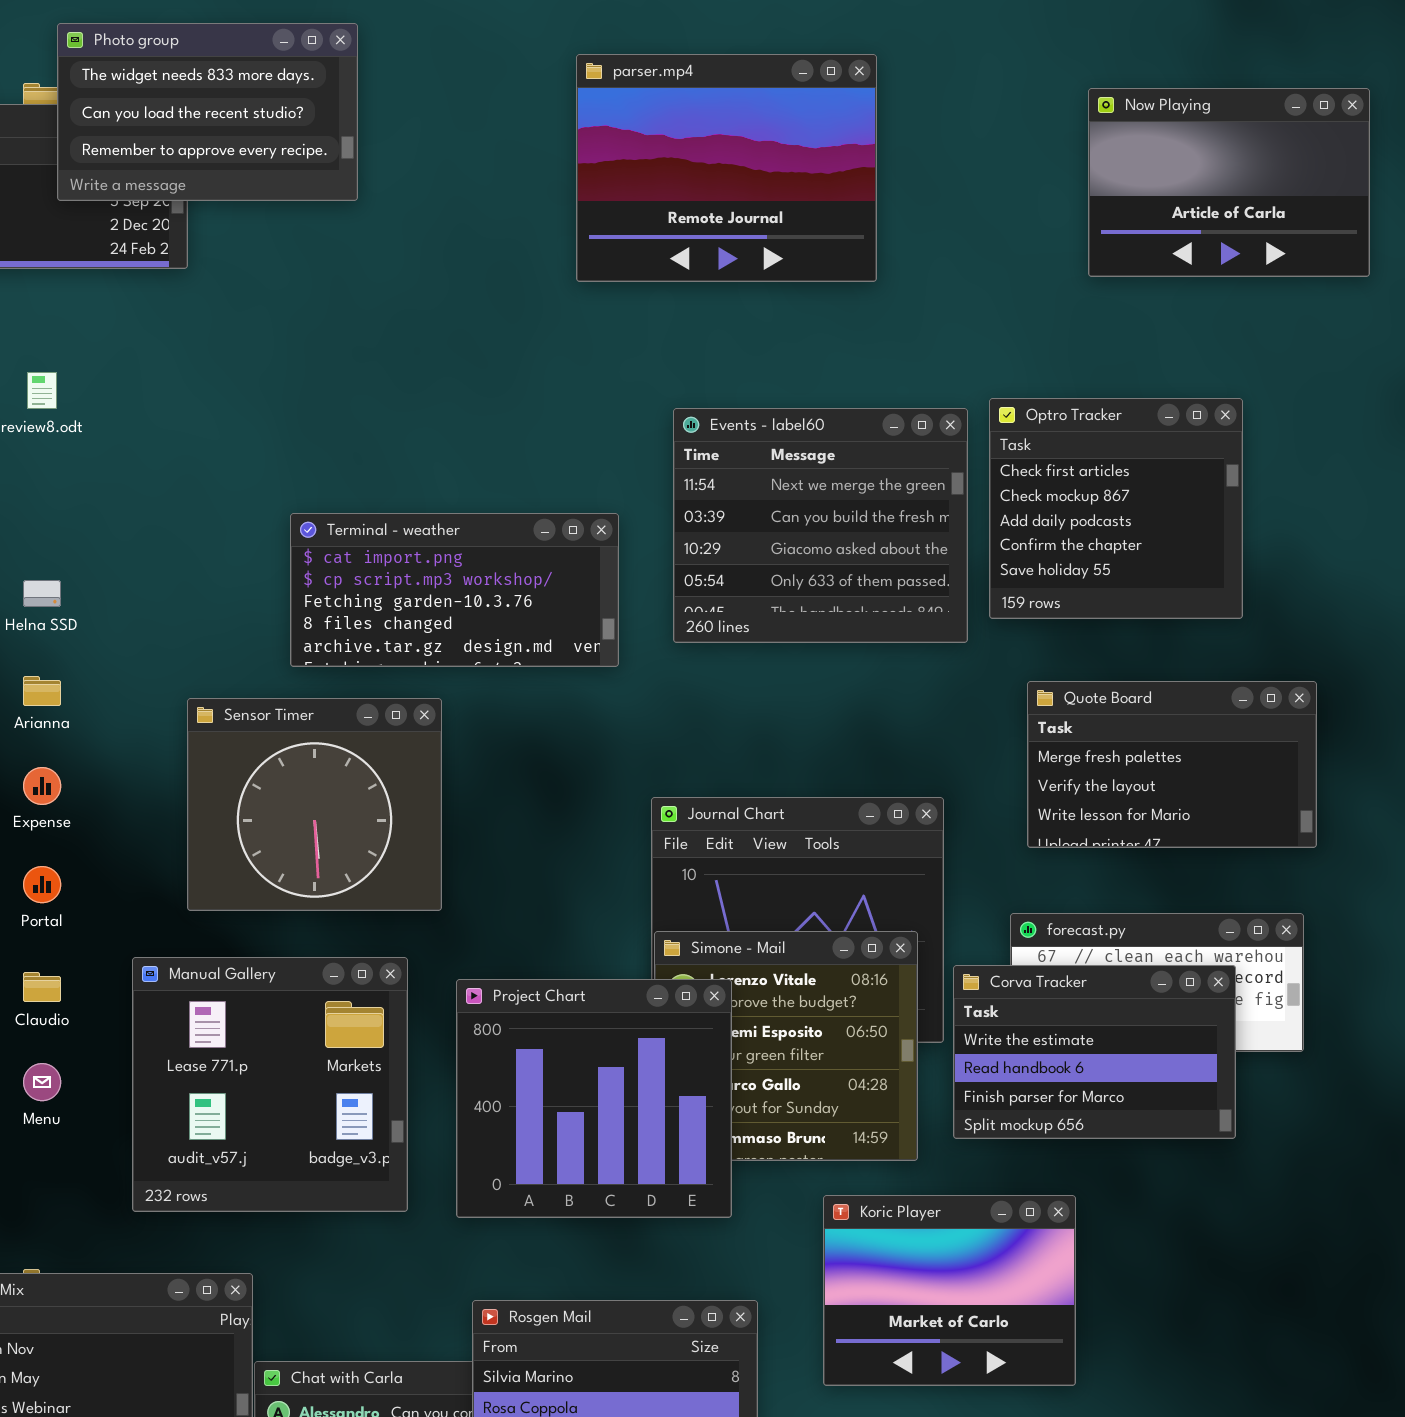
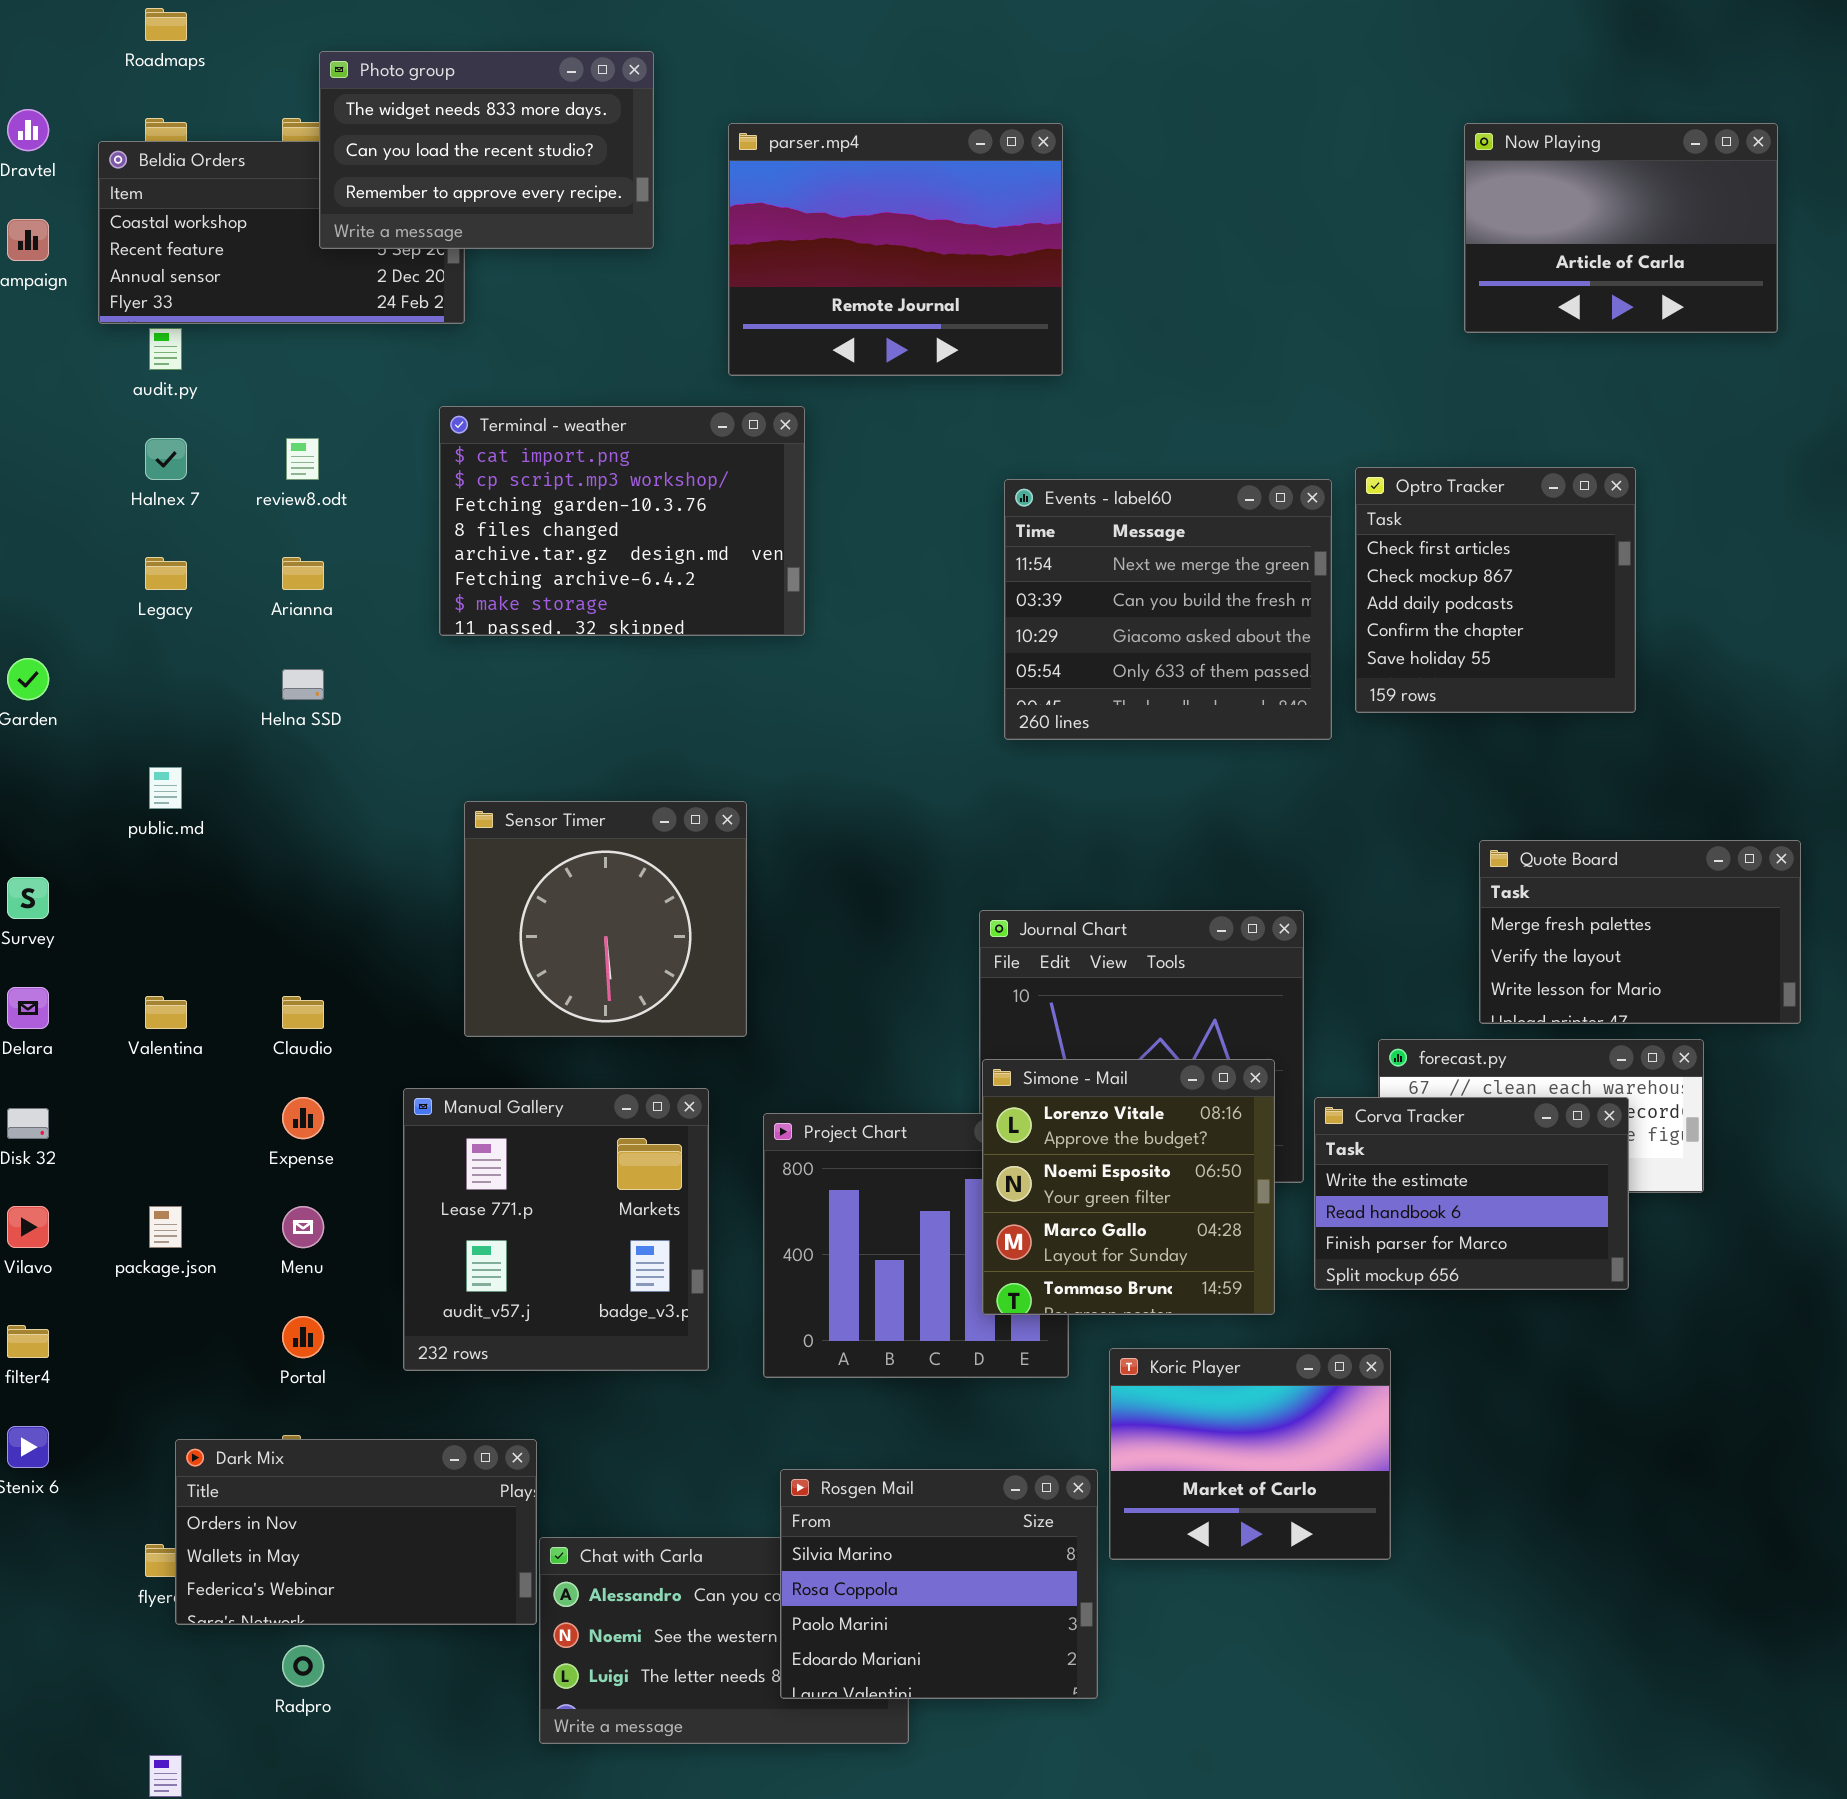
parser.mp4: [576,54,877,282] -> [728,123,1063,376], moved
Terminal - weather: [290,513,619,667] -> [439,406,805,636], moved, resized
Arianna: [23,676,61,706] -> [282,557,324,590], moved
Quote Board: [1027,681,1317,848] -> [1479,840,1801,1024], moved
Expense: [23,767,61,805] -> [282,1097,324,1139], moved
Portal: [23,866,61,903] -> [282,1316,324,1358], moved
Simone - Mail: [654,931,918,1161] -> [982,1059,1275,1315], raised
Claudio: [23,972,61,1002] -> [282,996,324,1029], moved
Koric Player: [823,1195,1076,1386] -> [1109,1348,1391,1560], moved

